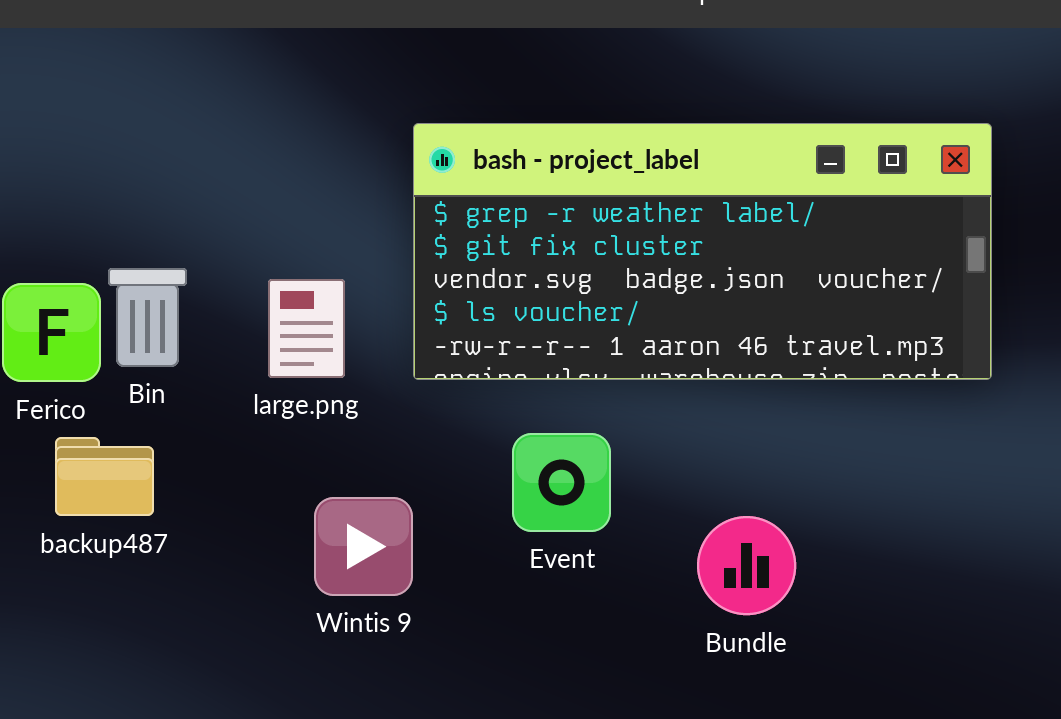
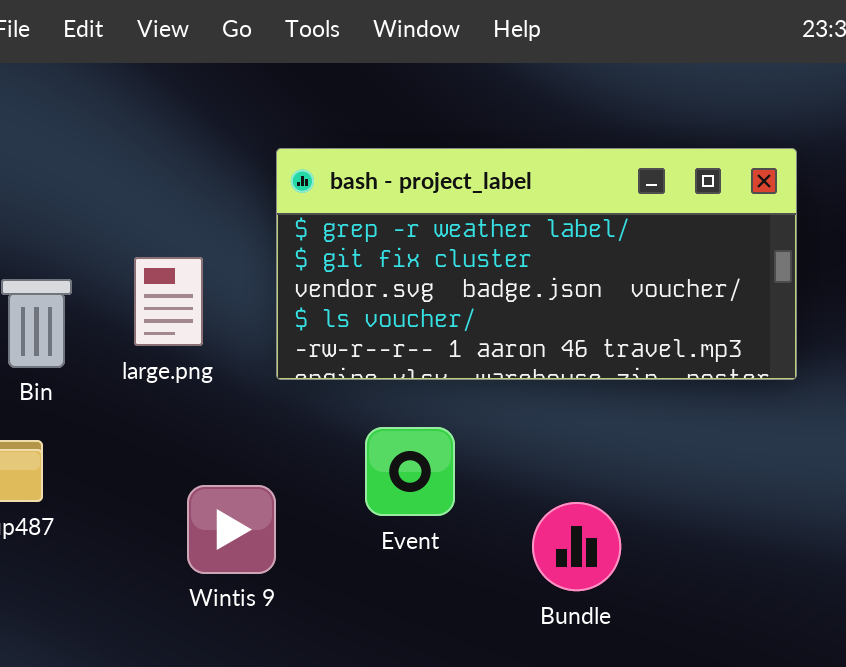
large.png: [268,279,345,378] -> [134,257,203,346], moved

